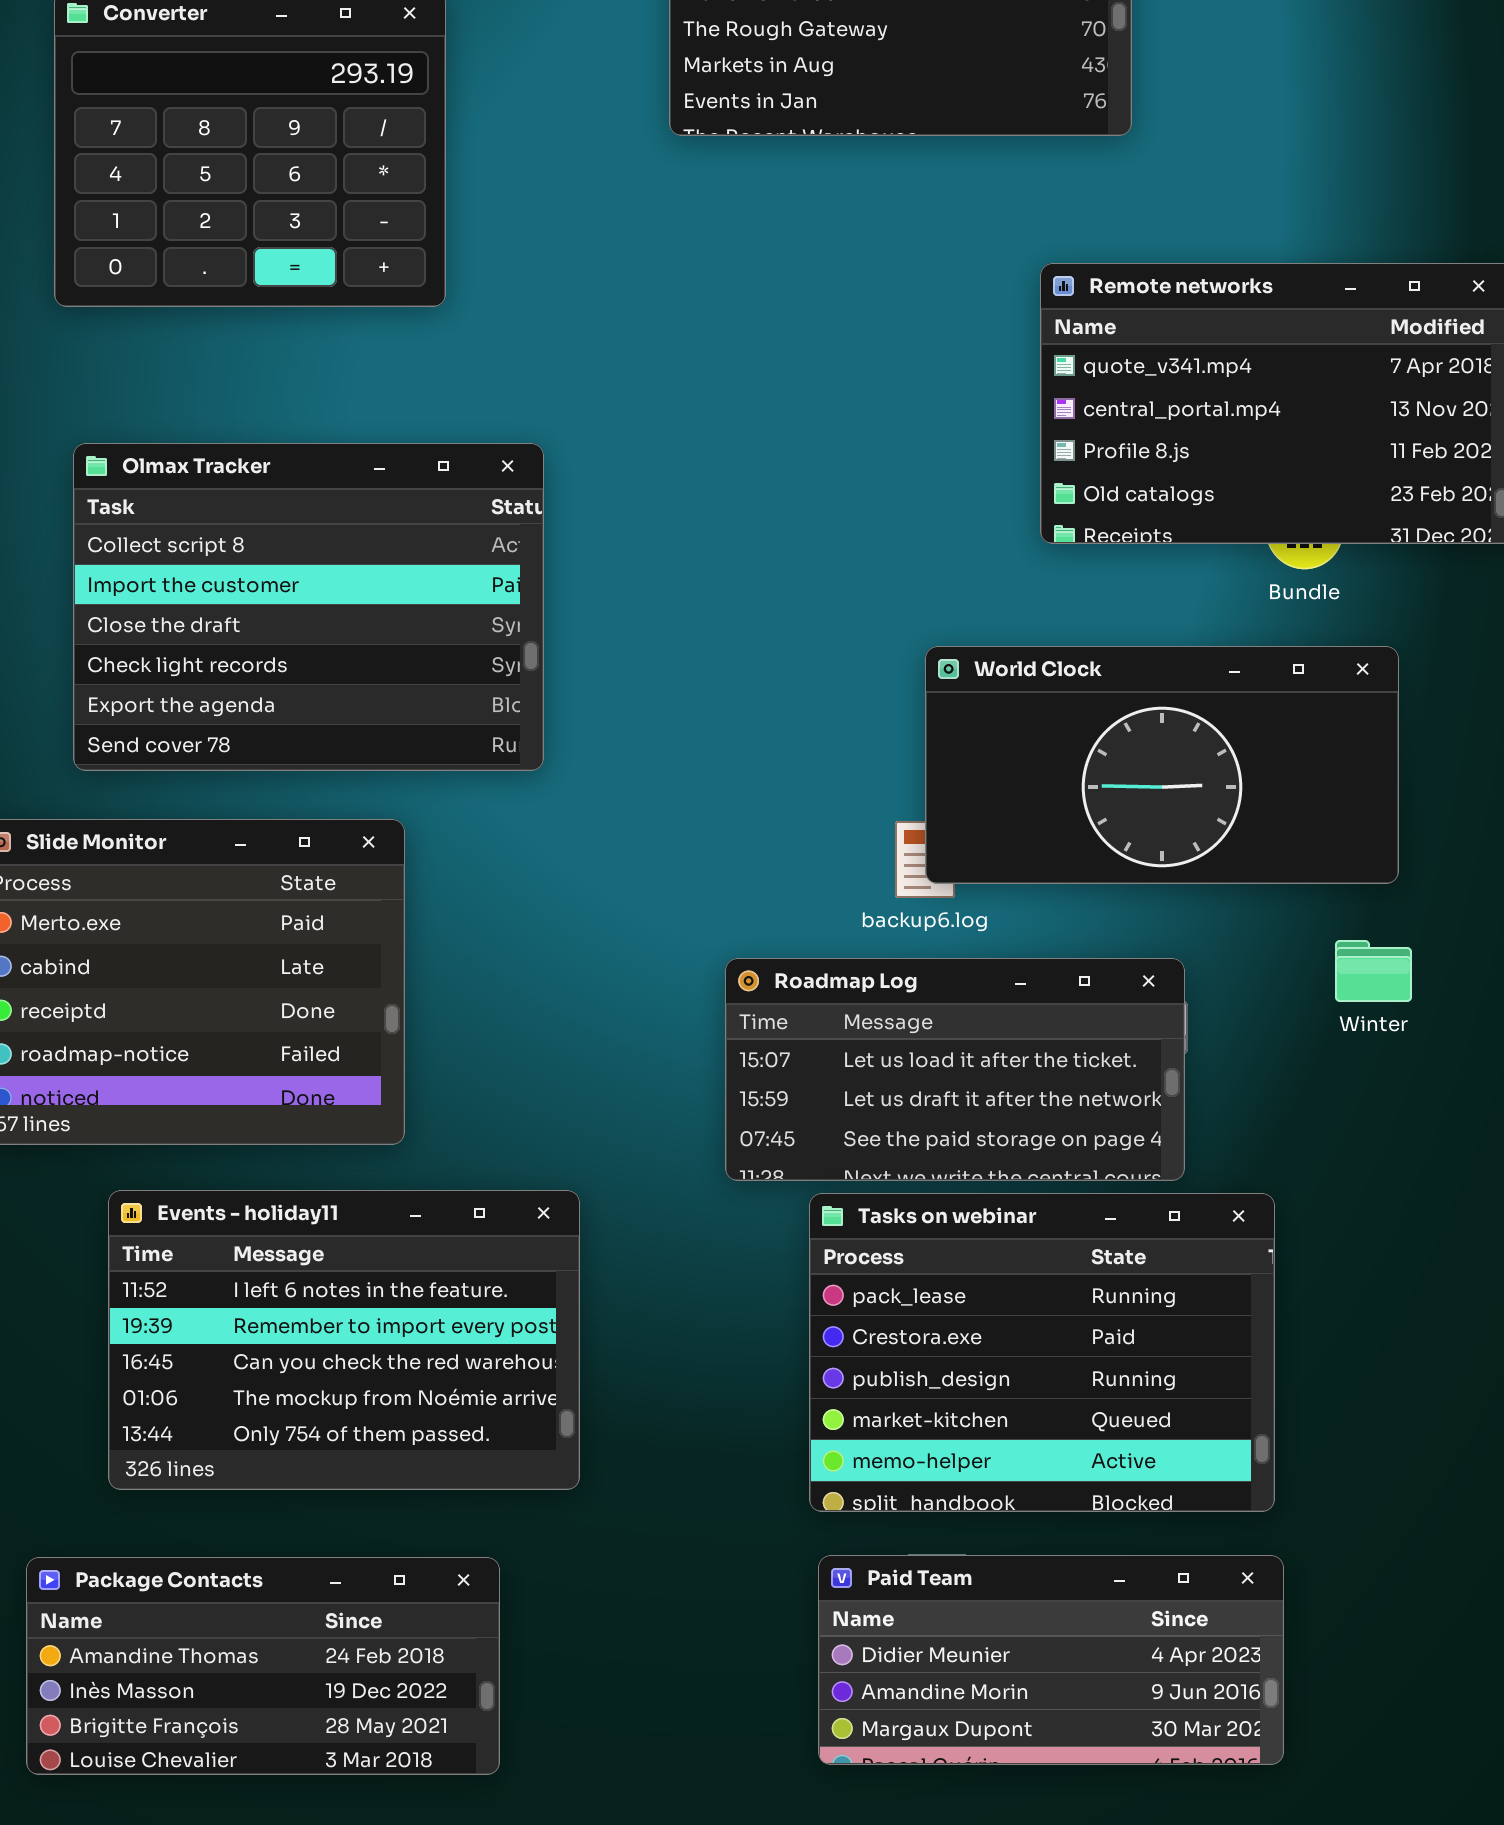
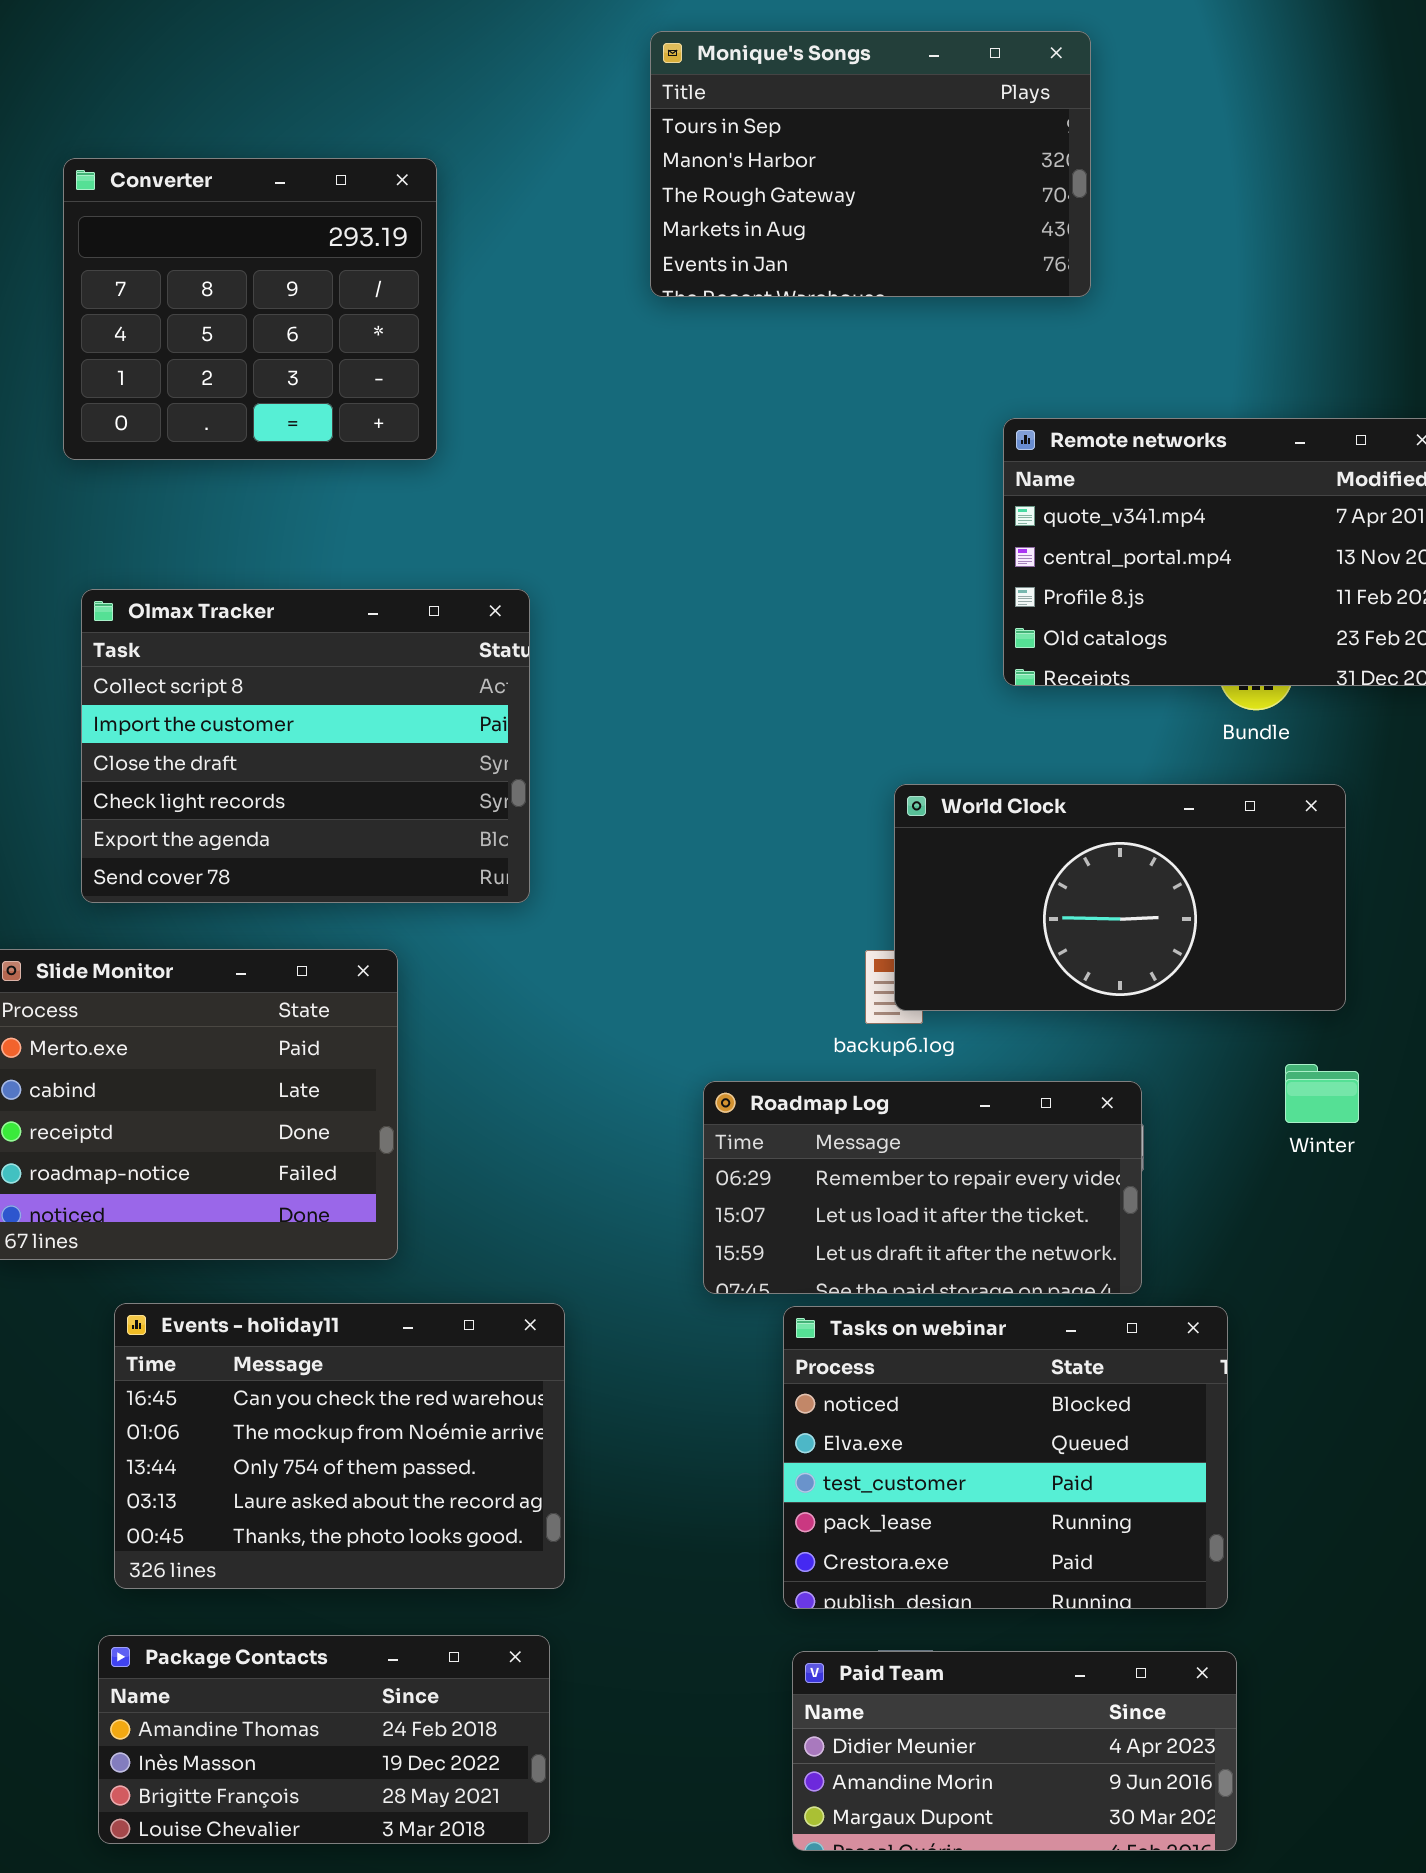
Roadmap Log: [725,958,1185,1181] -> [703,1081,1142,1294], scrolled up 1 row
Events - holiday11: [108,1190,580,1490] -> [114,1303,565,1589], scrolled down 2 rows
Tasks on webinar: [809,1193,1275,1512] -> [783,1306,1228,1609], scrolled up 3 rows
Package Contacts: [26,1557,500,1775] -> [98,1635,550,1844], moved

